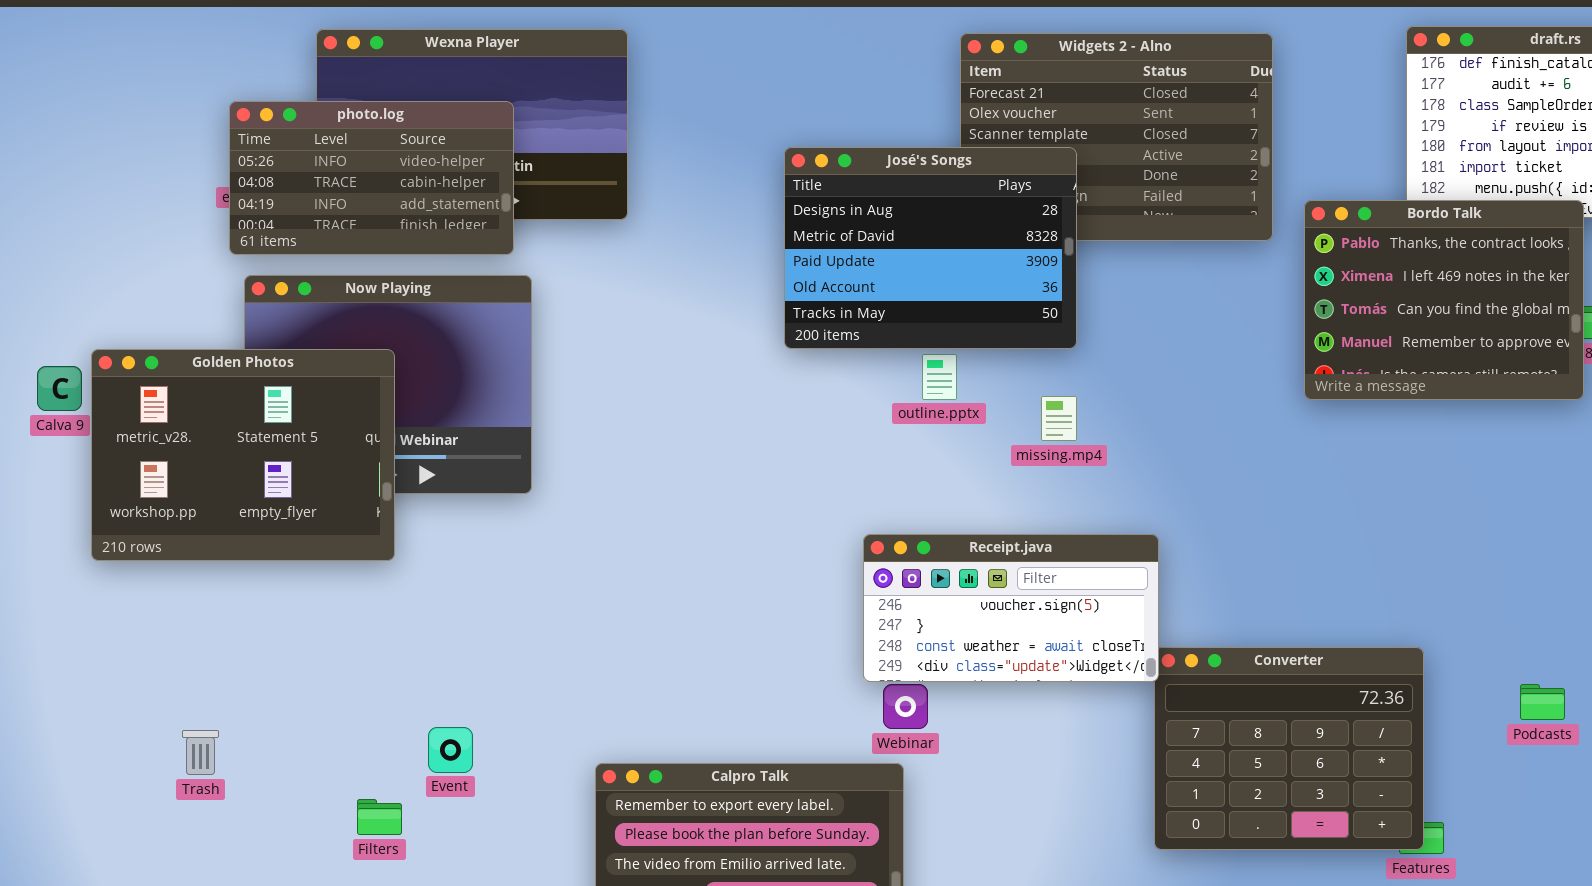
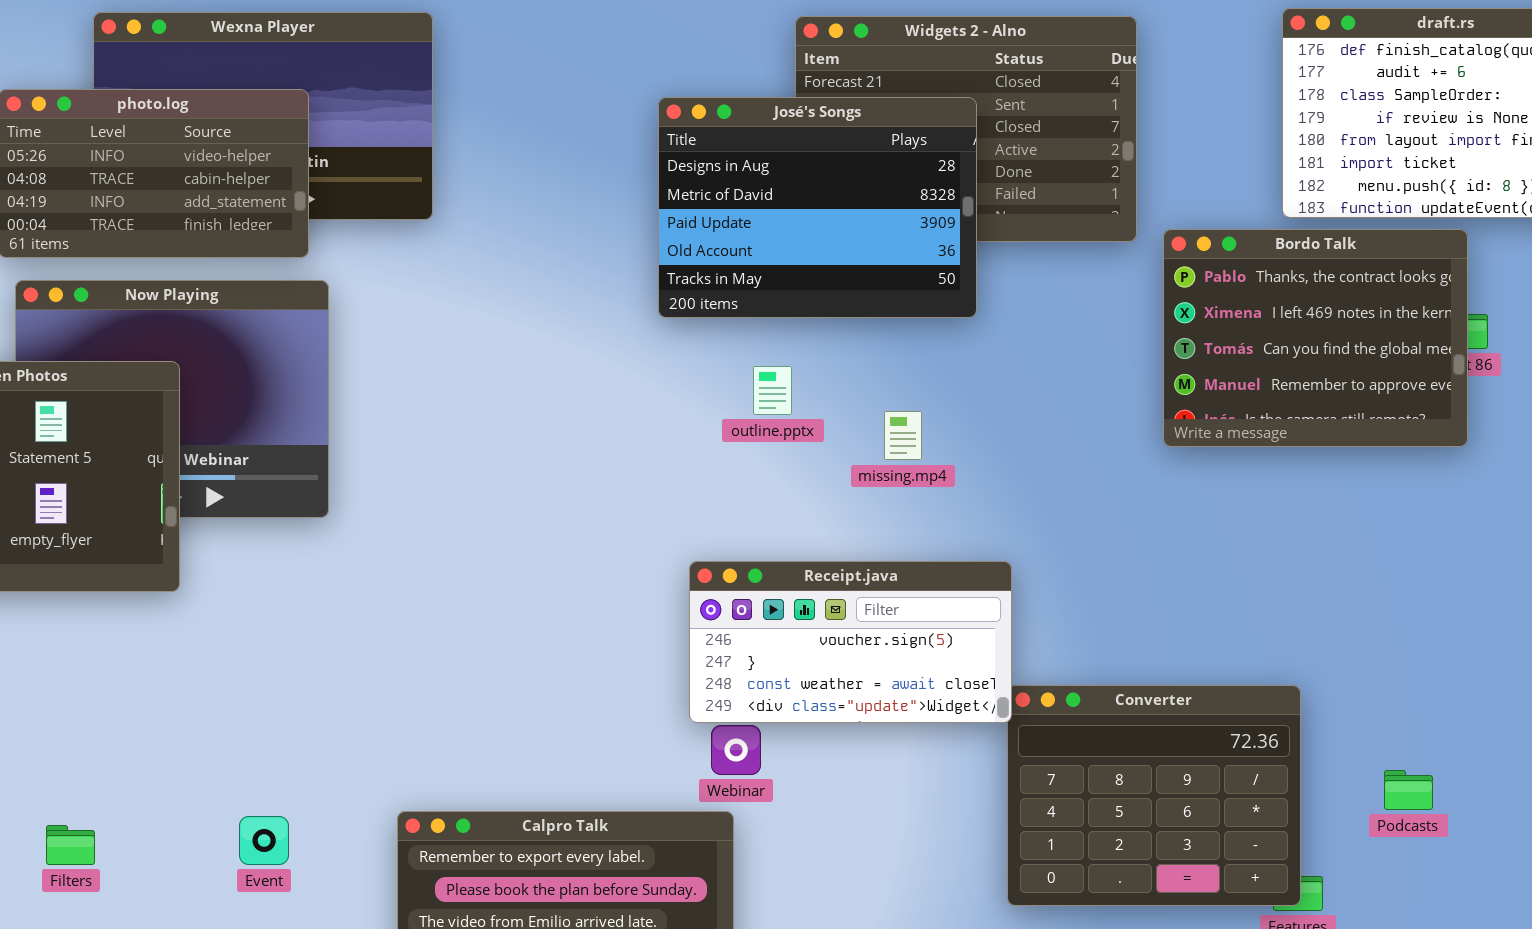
José's Songs: [784,147,1077,349] -> [658,97,977,318], moved
Bordo Talk: [1304,200,1584,400] -> [1163,229,1468,447], moved
Podcasts: [1520,684,1565,720] -> [1384,770,1433,810], moved
Event: [428,727,473,773] -> [239,816,289,865], moved
Filters: [357,799,402,835] -> [46,825,95,865], moved

